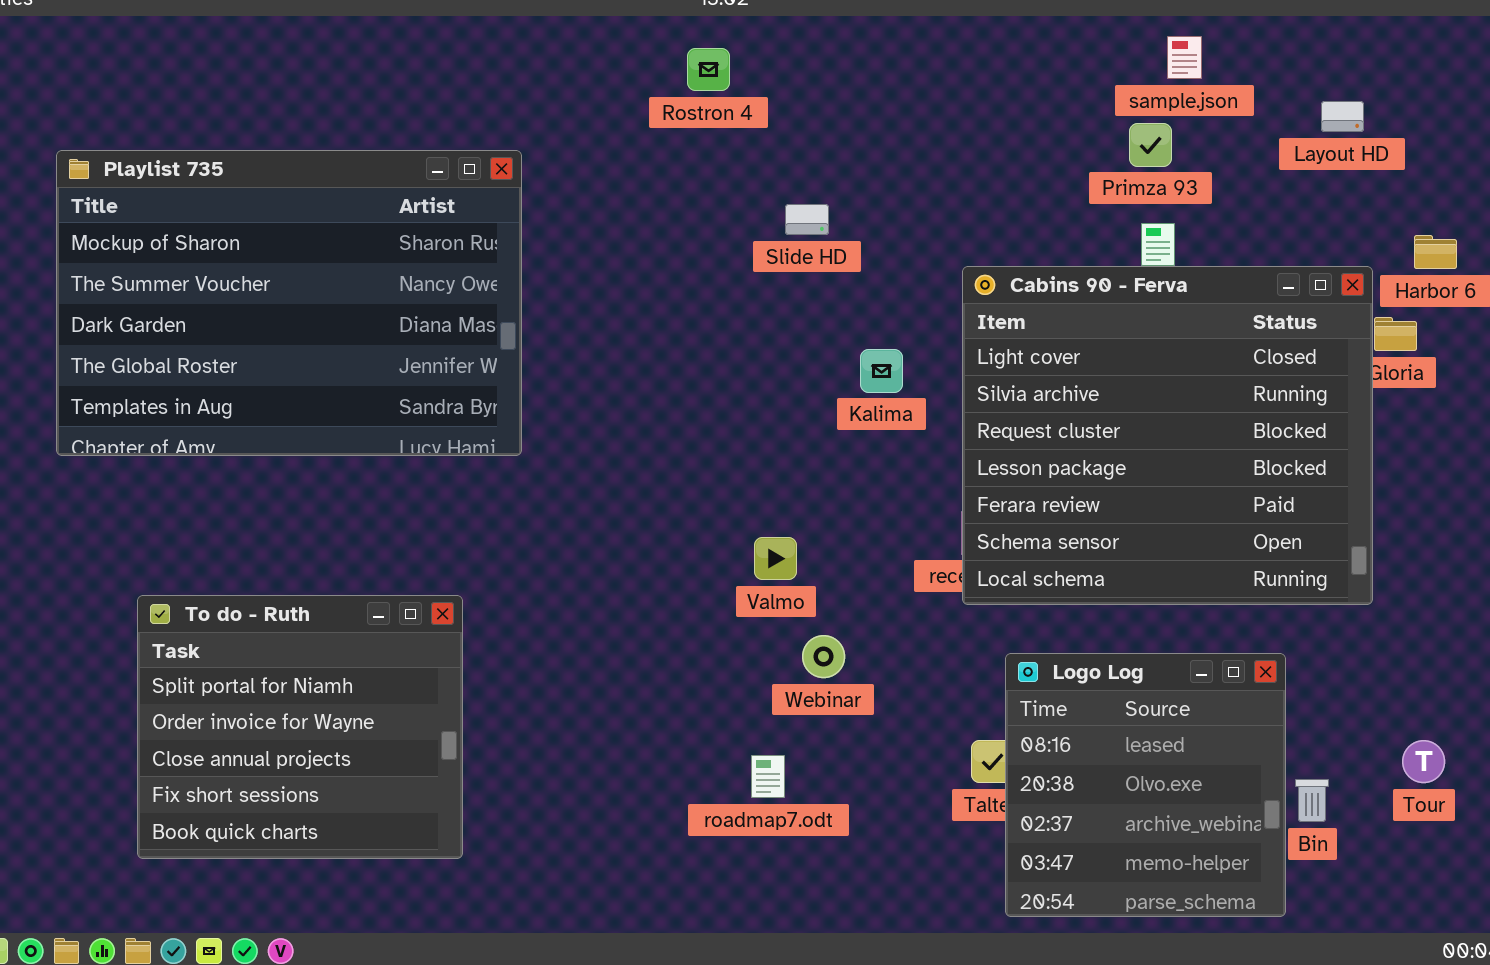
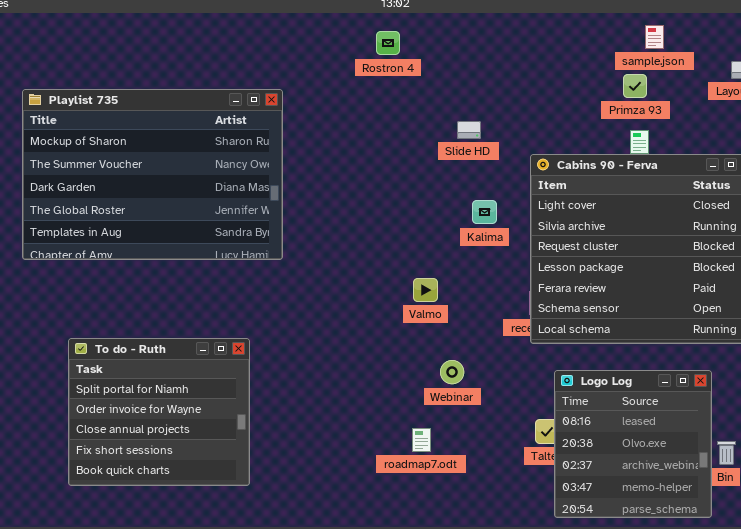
Slide HD: [785,204,829,235] -> [457,121,481,139], moved
Valmo: [754,537,797,580] -> [413,278,438,302], moved

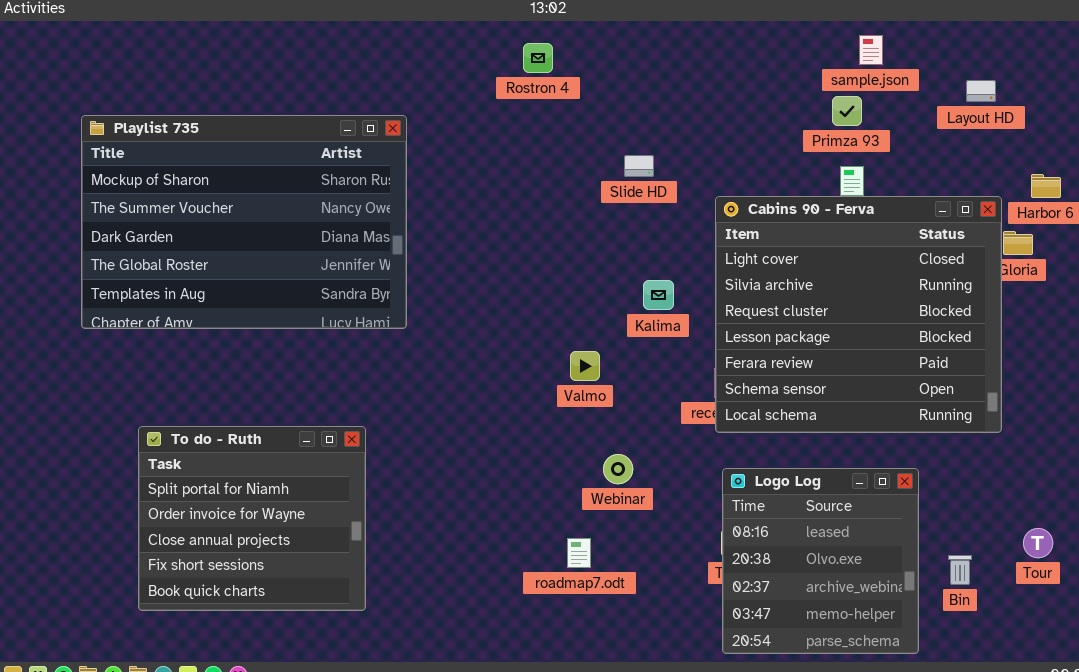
Kalima: [472,200,497,224] -> [643,280,674,310], moved
Logo Log: [554,370,712,518] -> [722,468,919,654], moved

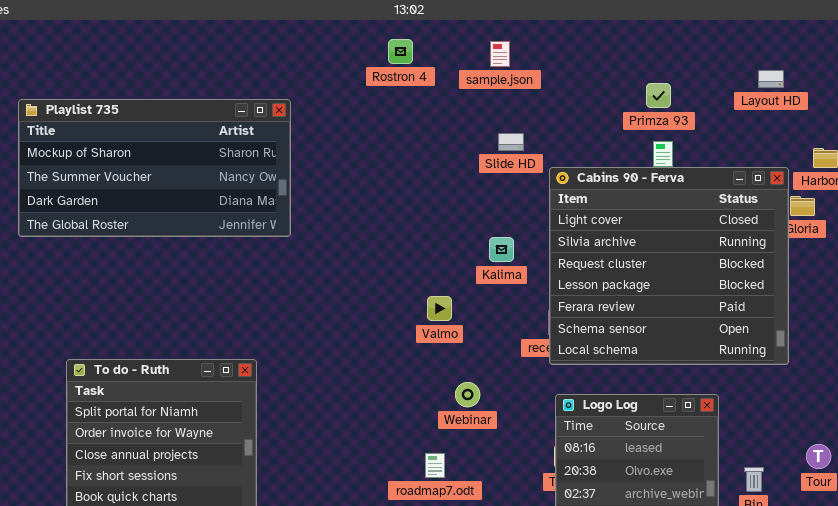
sample.json: [859,35,883,65] -> [490,41,510,67], moved
Playlist 735: [81,115,407,329] -> [18,99,291,237], resized
Slide HD: [624,155,654,177] -> [498,133,524,151], moved

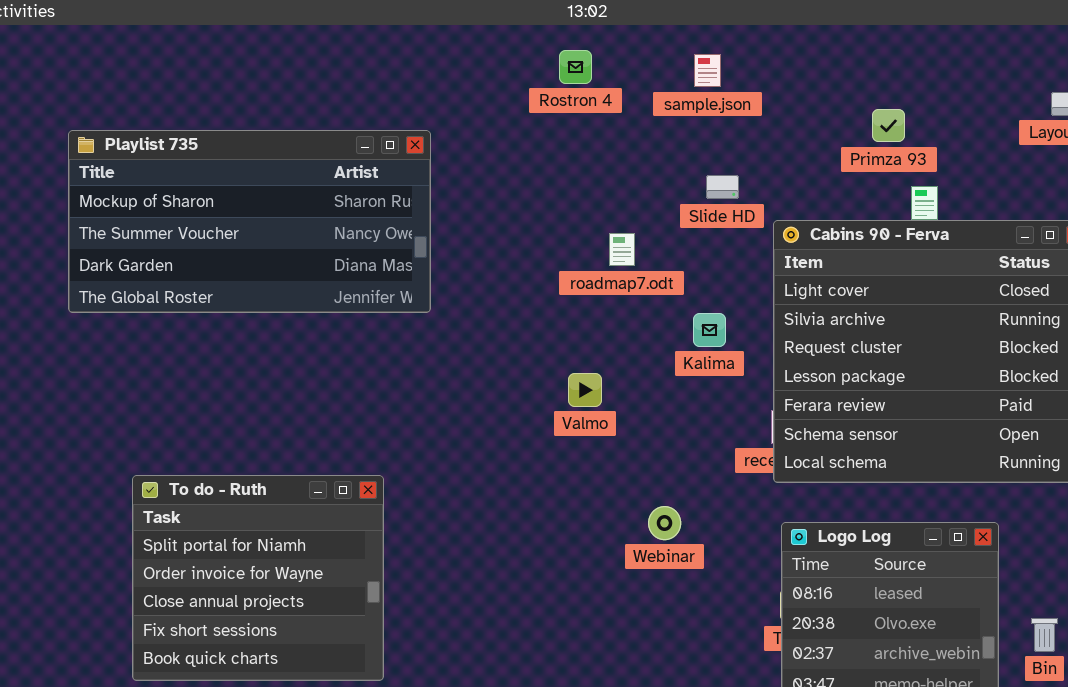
Primza 93: [646,83,671,108] -> [872,109,905,142], moved
Valmo: [427,296,452,321] -> [568,373,602,407], moved
roadmap7.odt: [425,453,445,478] -> [609,233,635,266], moved

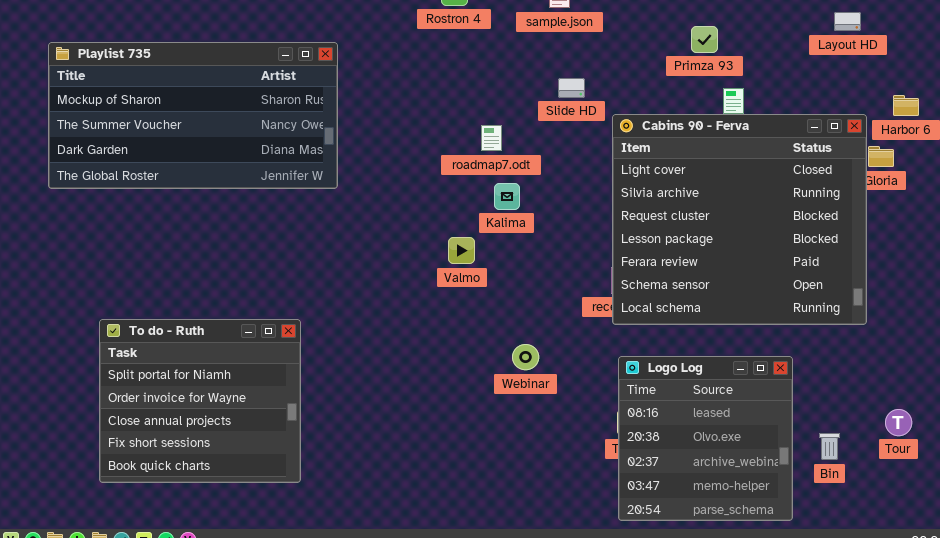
Kalima: [693,313,726,347] -> [494,183,520,210], moved

